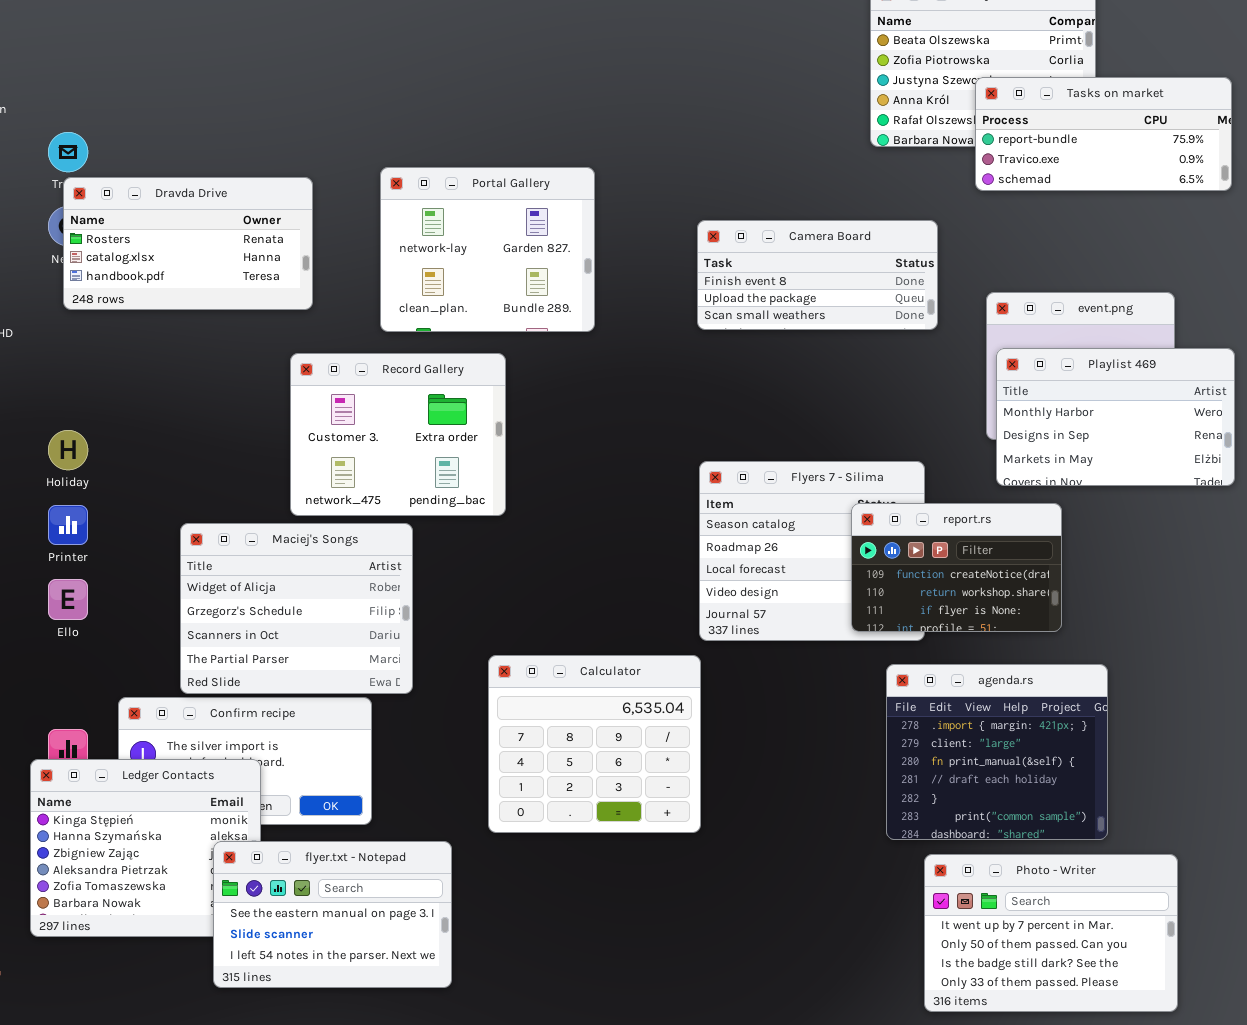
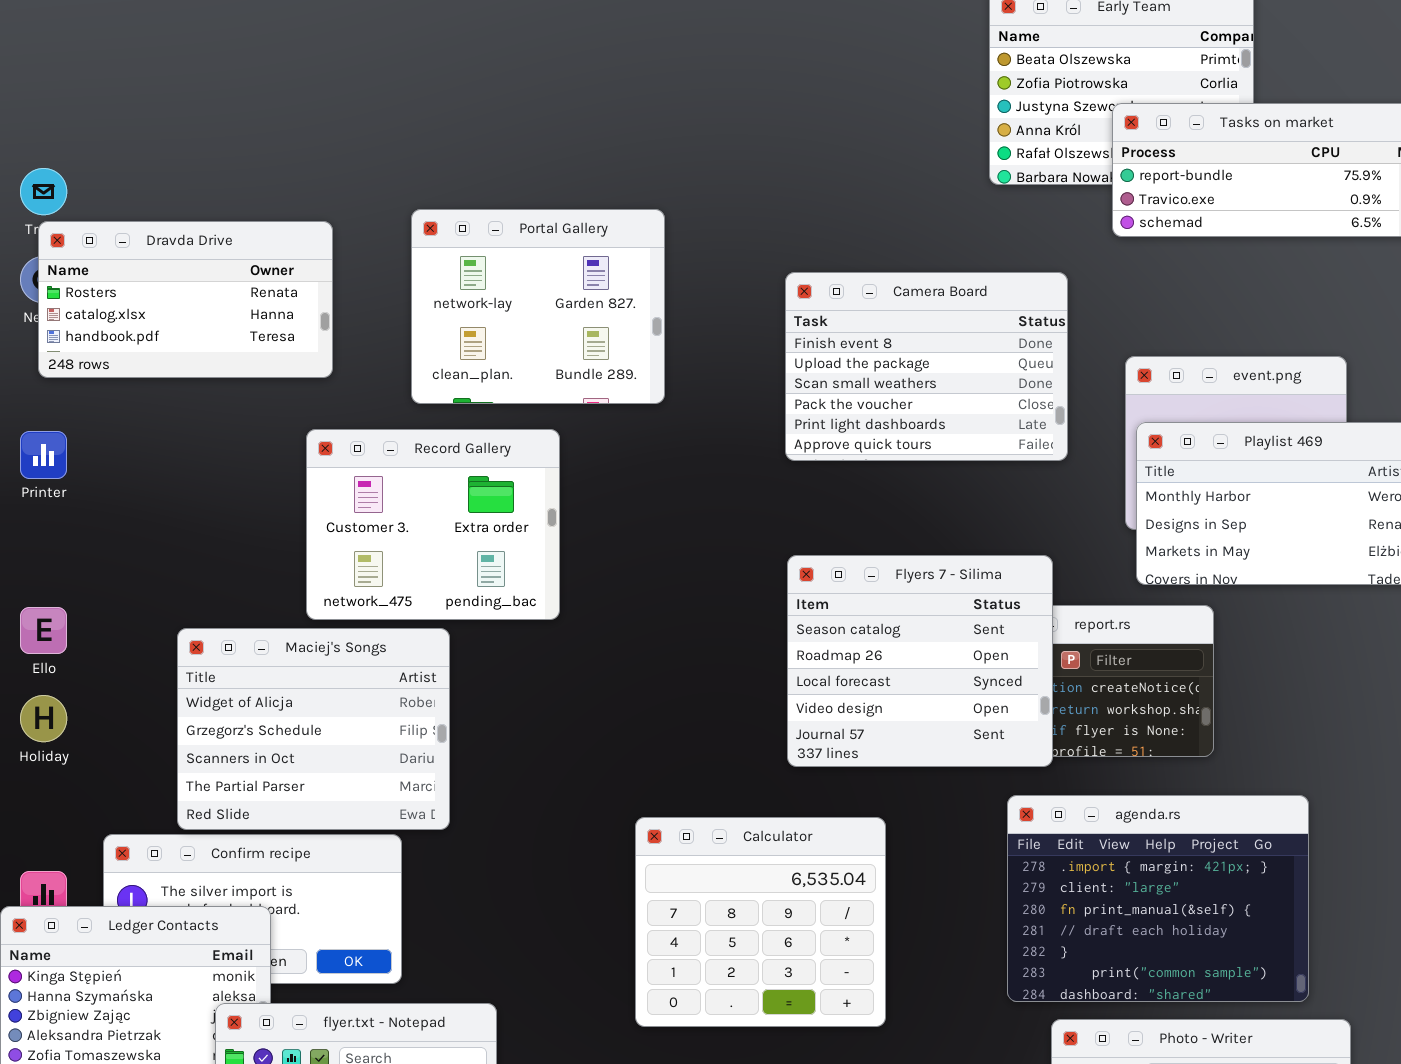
Camera Board: [697,220,938,330] -> [785,272,1068,461], resized
Holiday: [48,430,88,470] -> [20,695,67,742], moved
Flyers 7 - Silima: [699,461,925,641] -> [787,555,1053,767], raised
Printer: [48,505,88,545] -> [20,431,67,479], moved
Ello: [48,579,88,620] -> [20,607,67,654], moved
Calculator: [488,655,701,833] -> [635,817,886,1027], moved
agenda.rs: [886,664,1108,840] -> [1007,795,1309,1002], resized

